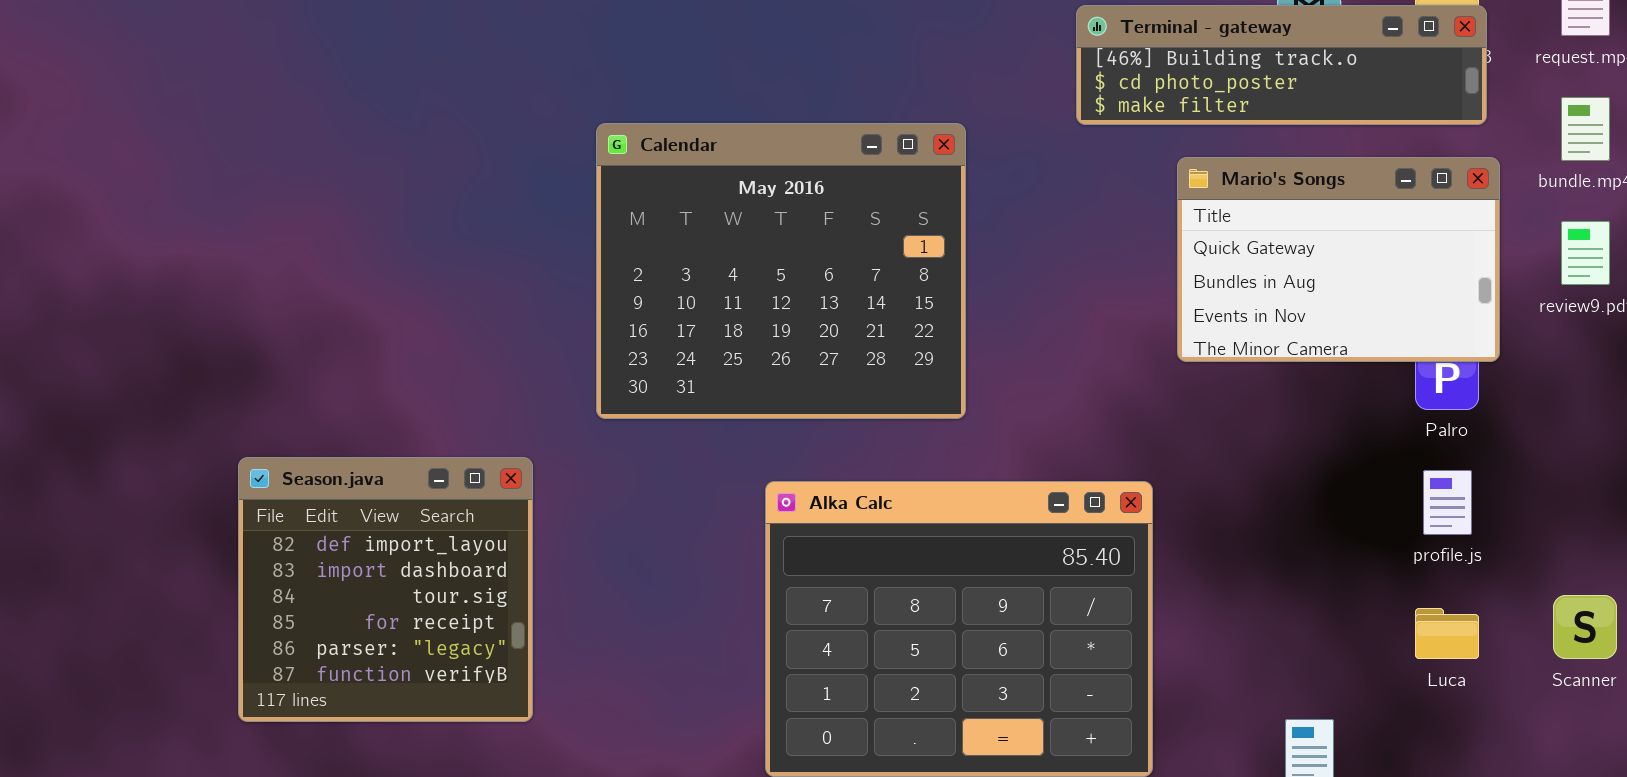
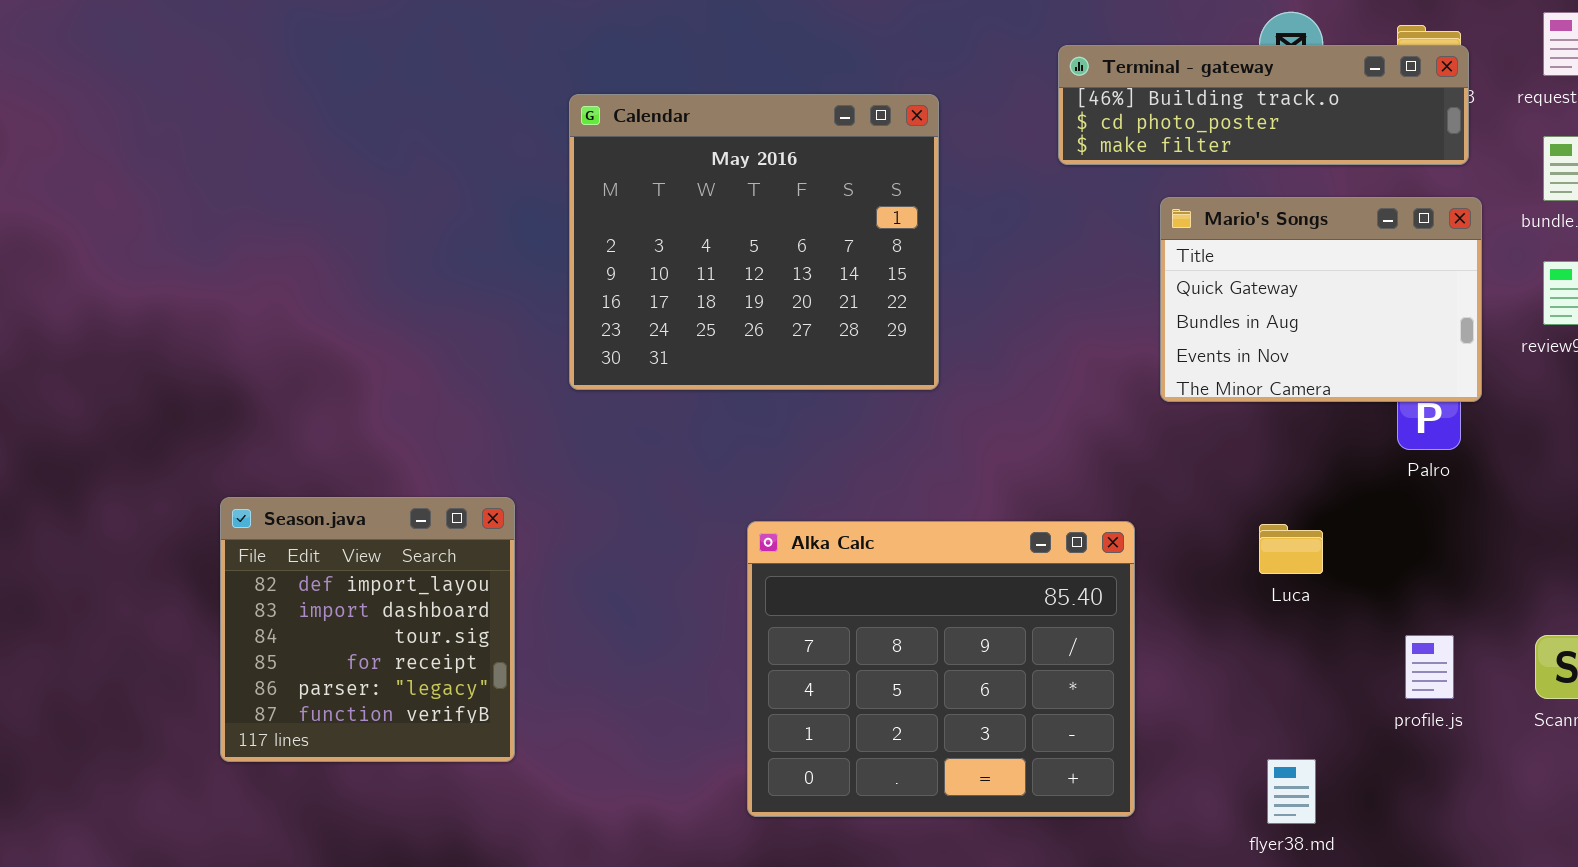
Calendar: [596,123,966,419] -> [569,94,939,390], moved
profile.js: [1423,470,1472,535] -> [1405,635,1454,699], moved
Luca: [1415,608,1479,659] -> [1259,524,1323,574], moved

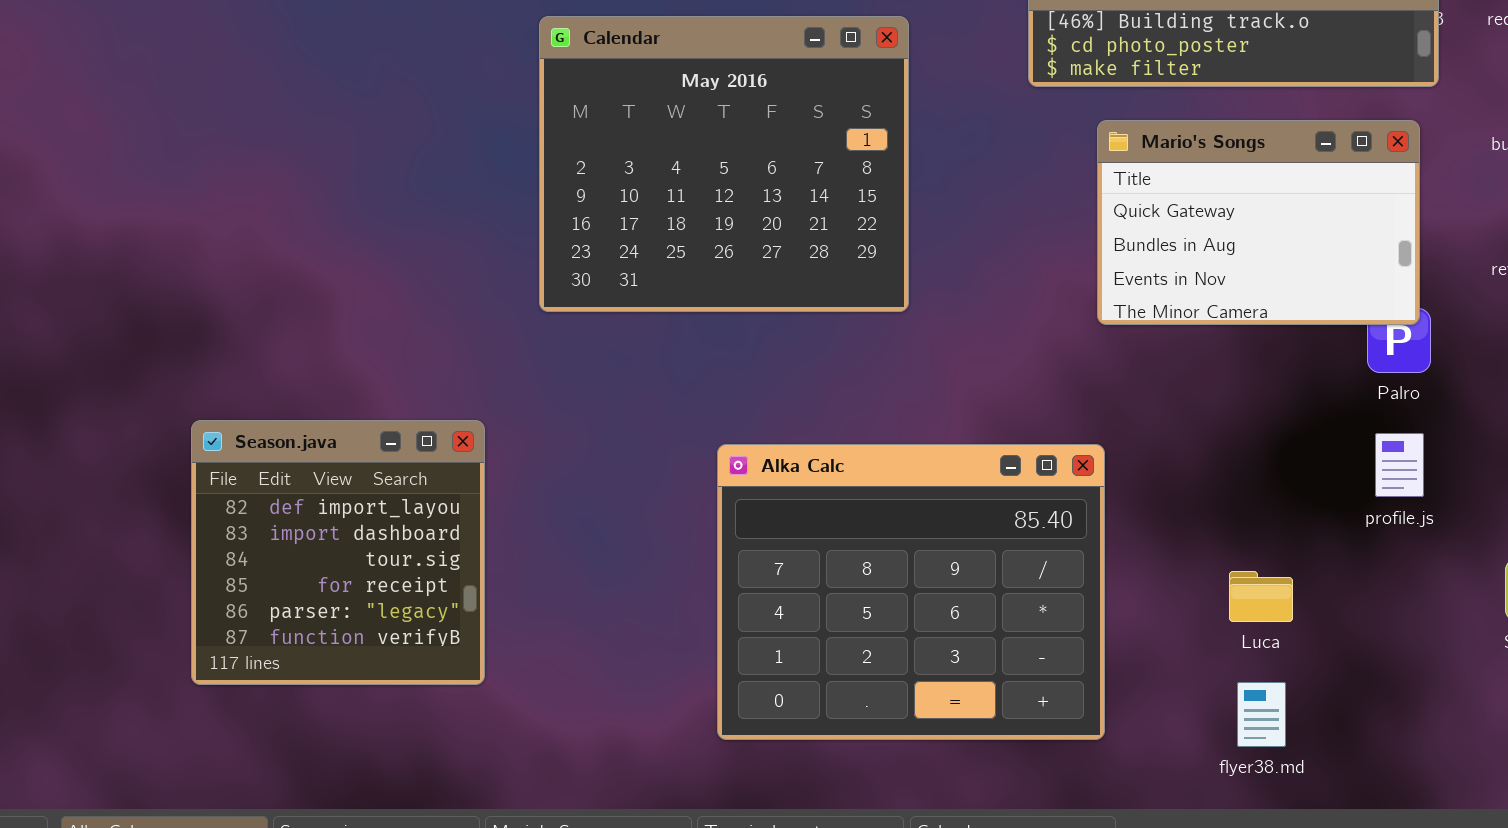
Mario's Songs: [1160,197,1482,402] -> [1097,120,1420,325], moved
Luca: [1259,524,1323,574] -> [1229,571,1293,622], moved
profile.js: [1405,635,1454,699] -> [1375,433,1424,497], moved

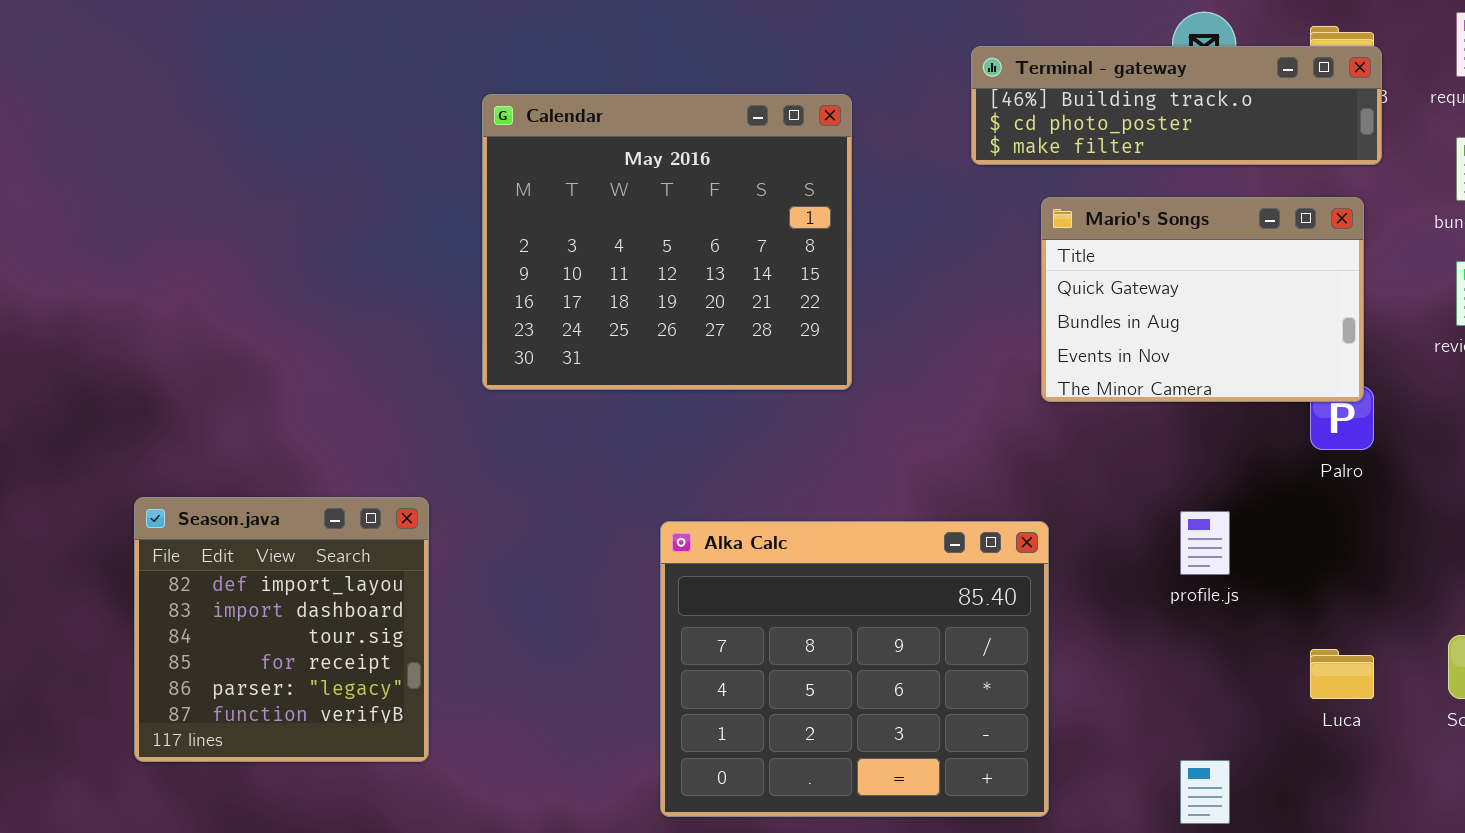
profile.js: [1375,433,1424,497] -> [1180,511,1230,575], moved
Luca: [1229,571,1293,622] -> [1310,649,1374,699], moved

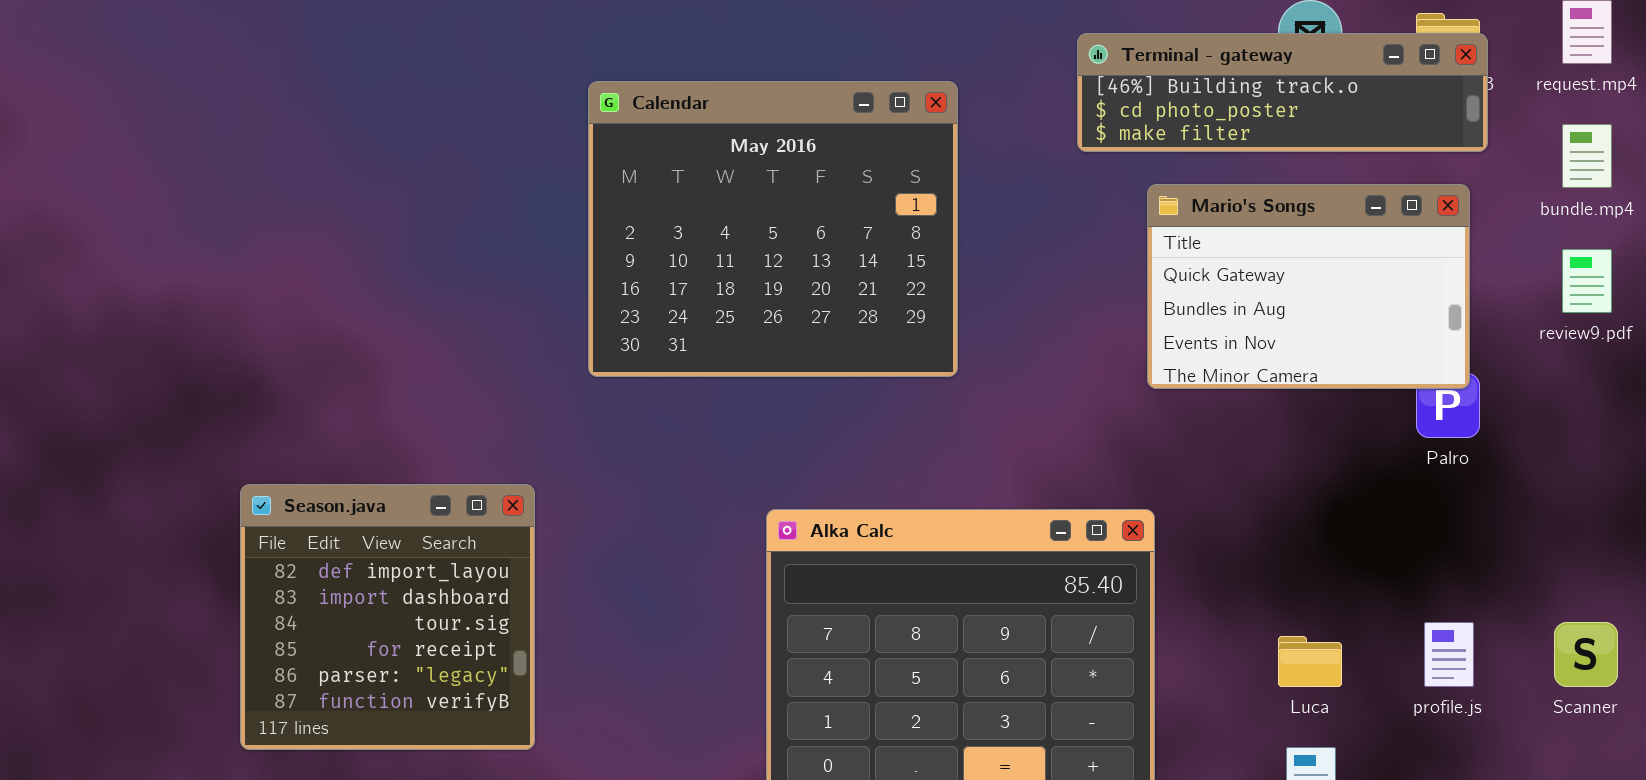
profile.js: [1180,511,1230,575] -> [1424,622,1474,687], moved
Luca: [1310,649,1374,699] -> [1278,636,1342,687], moved

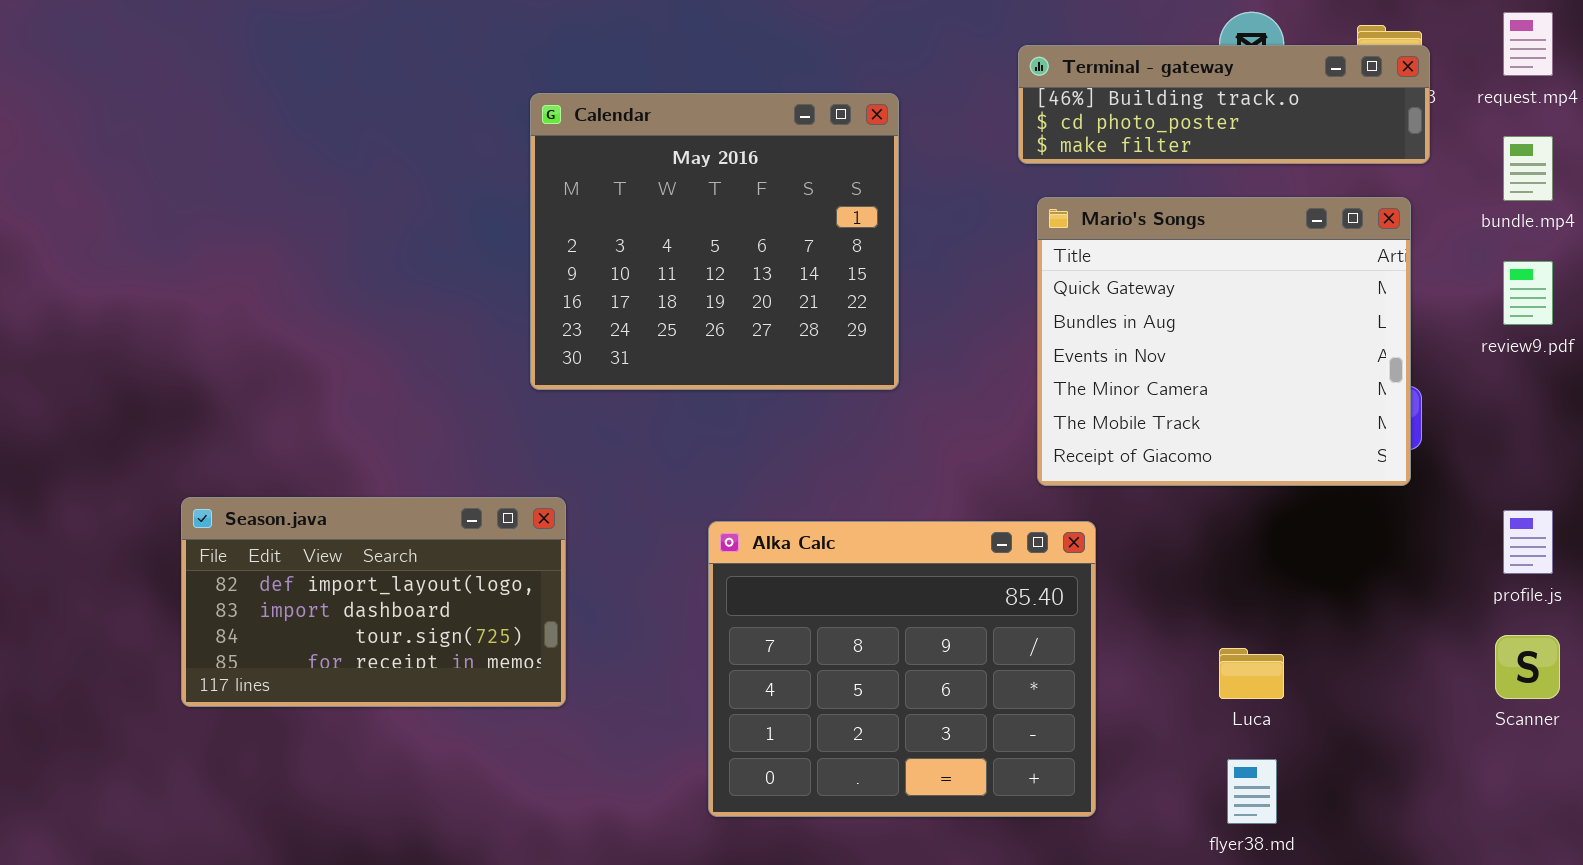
Mario's Songs: [1147,184,1470,389] -> [1037,197,1411,486], resized
Season.java: [240,484,535,750] -> [181,497,566,707], resized
profile.js: [1424,622,1474,687] -> [1503,510,1553,574], moved

